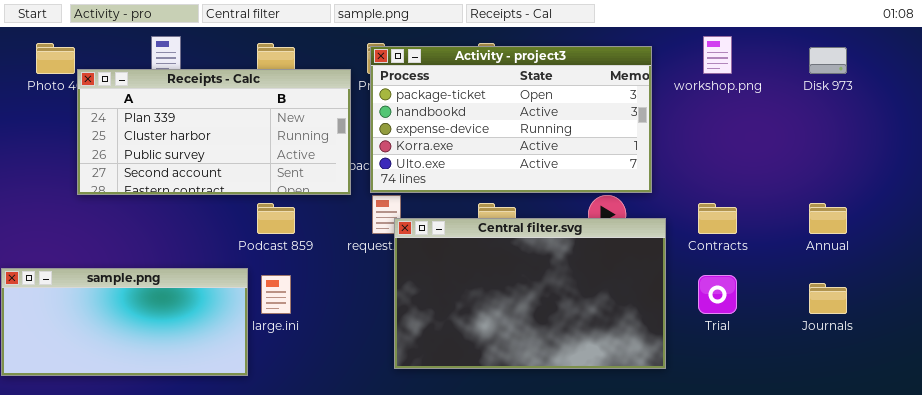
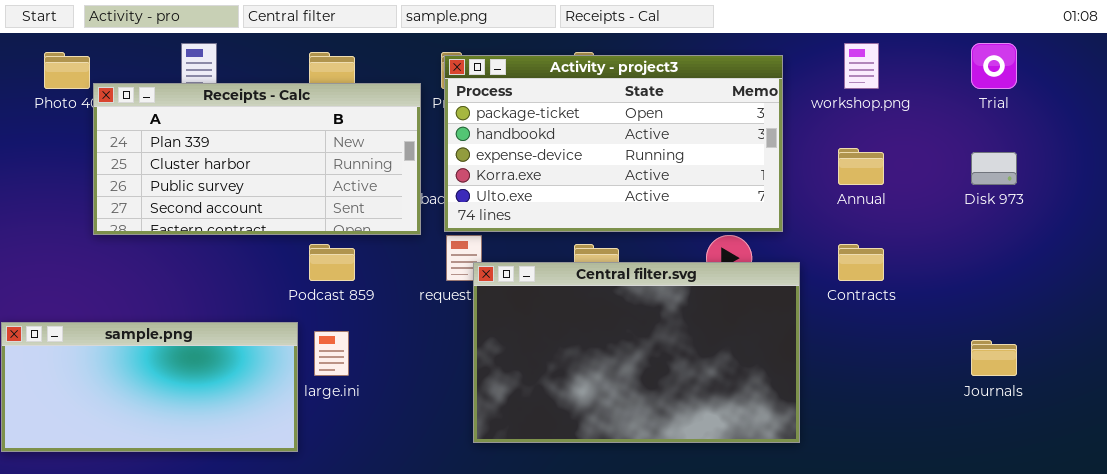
Disk 973: [809,47,847,74] -> [971,152,1017,185], moved
Annual: [809,203,847,234] -> [838,148,884,185], moved
Trial: [698,275,737,314] -> [971,43,1017,89], moved

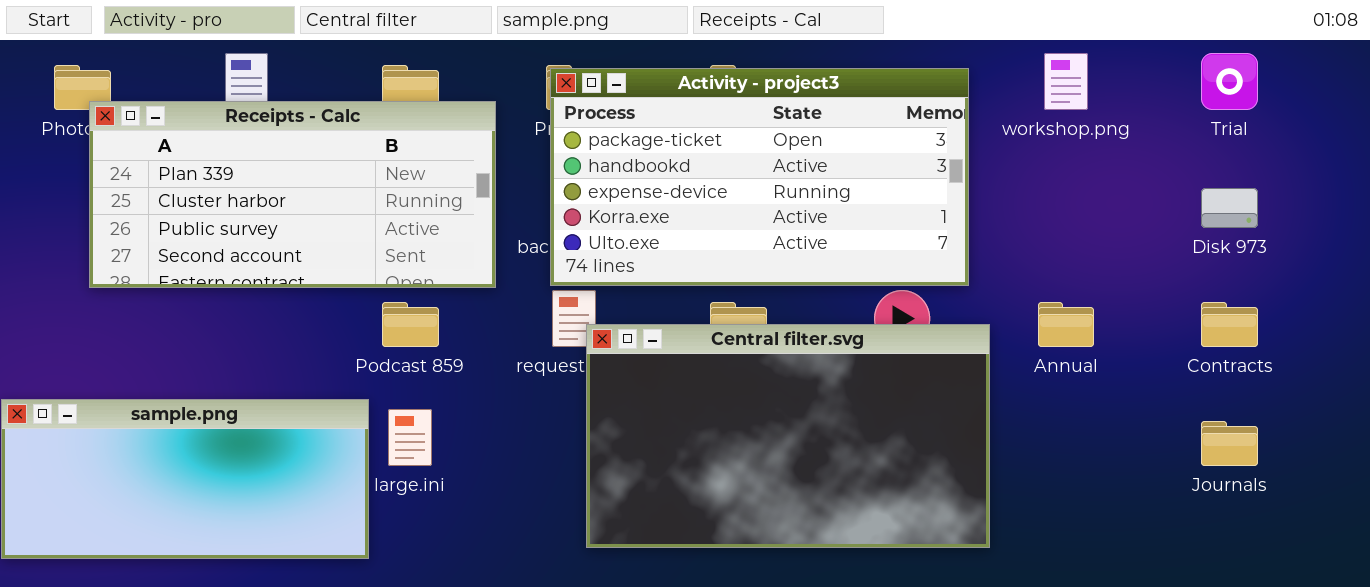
Receipts - Calc: [93,83,421,235] -> [89,101,496,288], moved
Annual: [838,148,884,185] -> [1038,302,1094,347], moved
Contracts: [838,244,884,281] -> [1201,302,1258,347], moved

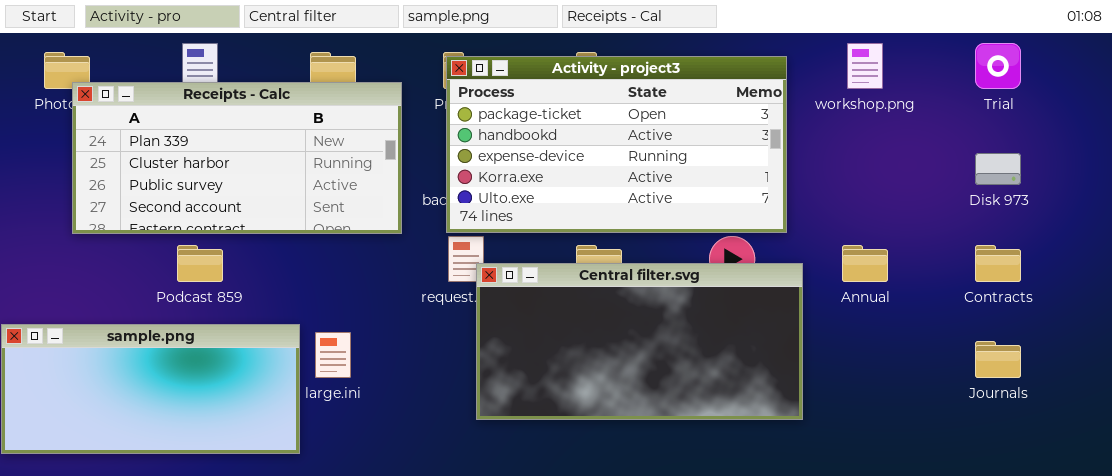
Podcast 859: [382,302,439,347] -> [177,245,223,282], moved
Central filter.svg: [586,324,990,548] -> [476,263,803,420], resized

